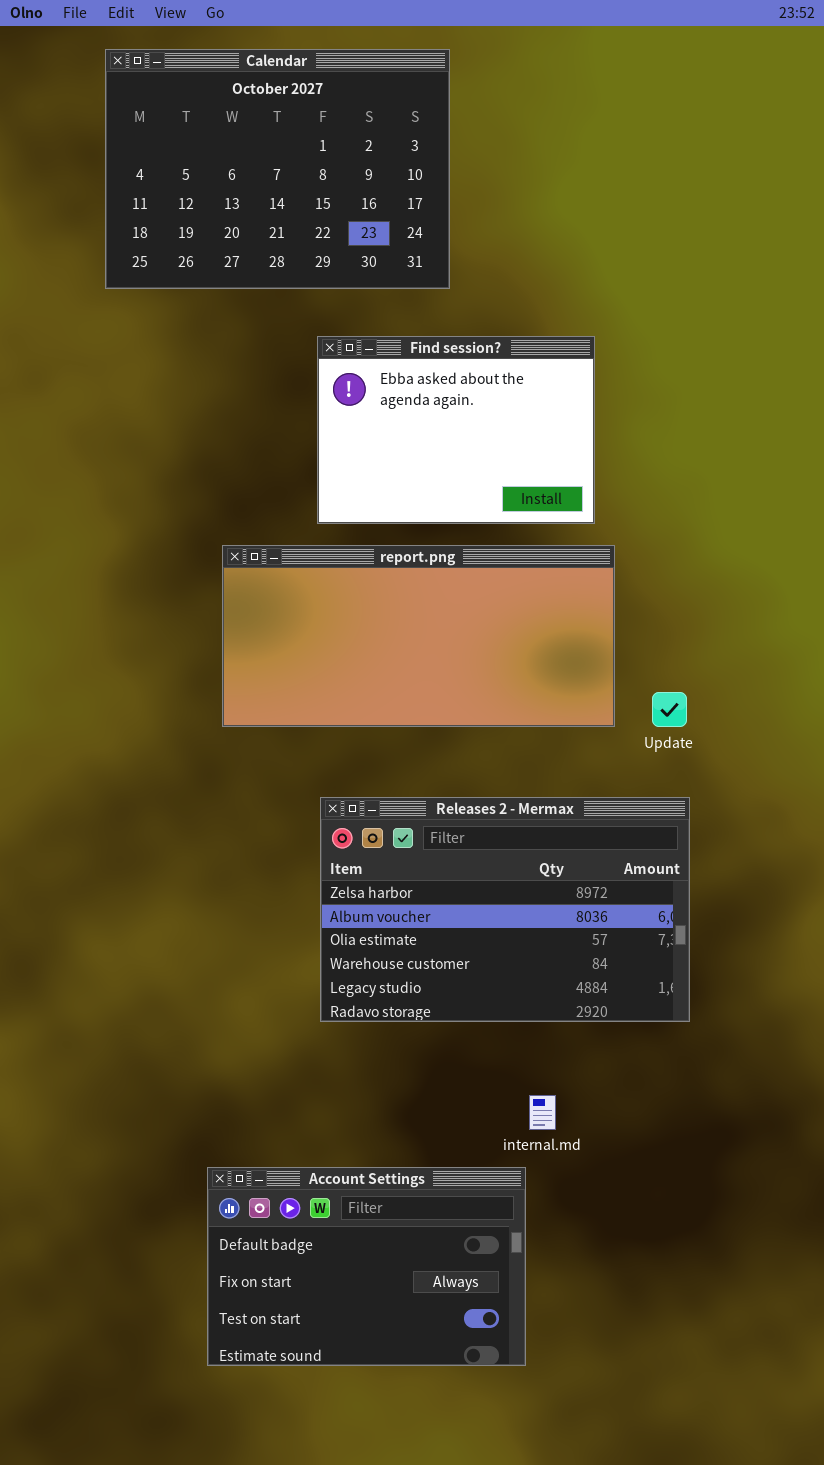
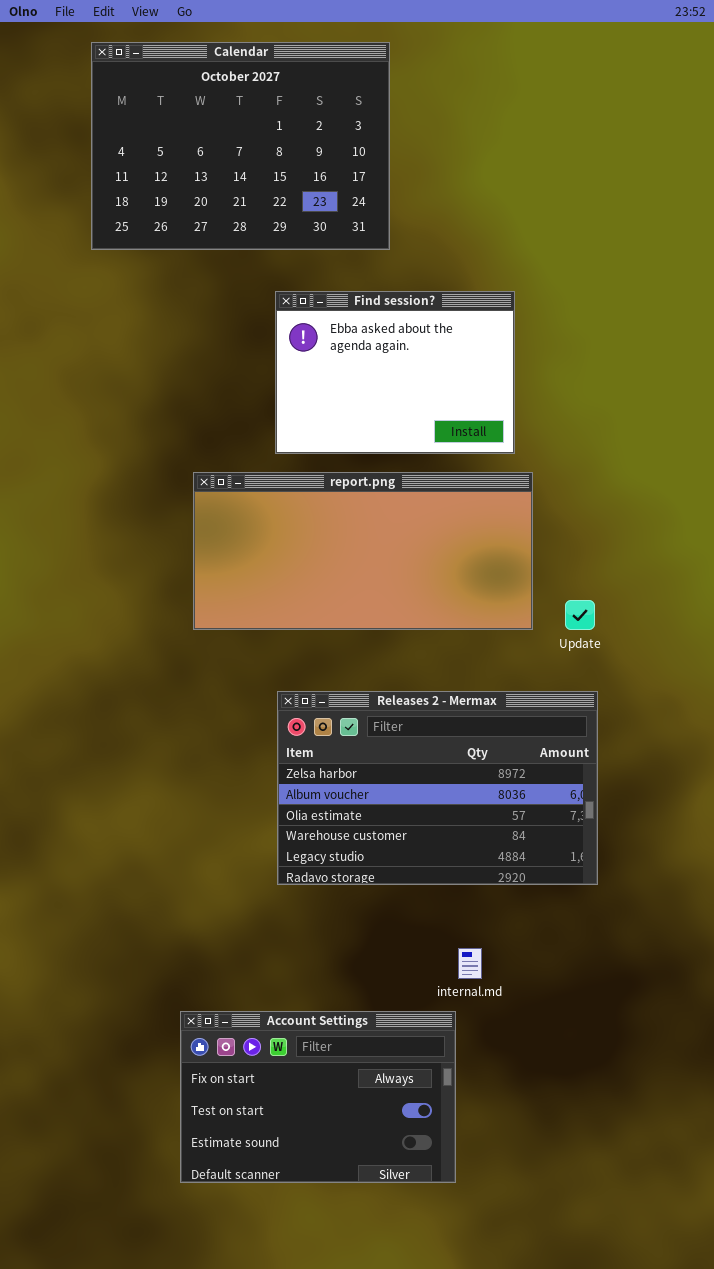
Account Settings: [207,1167,526,1366] -> [180,1011,456,1183], scrolled down 1 row

